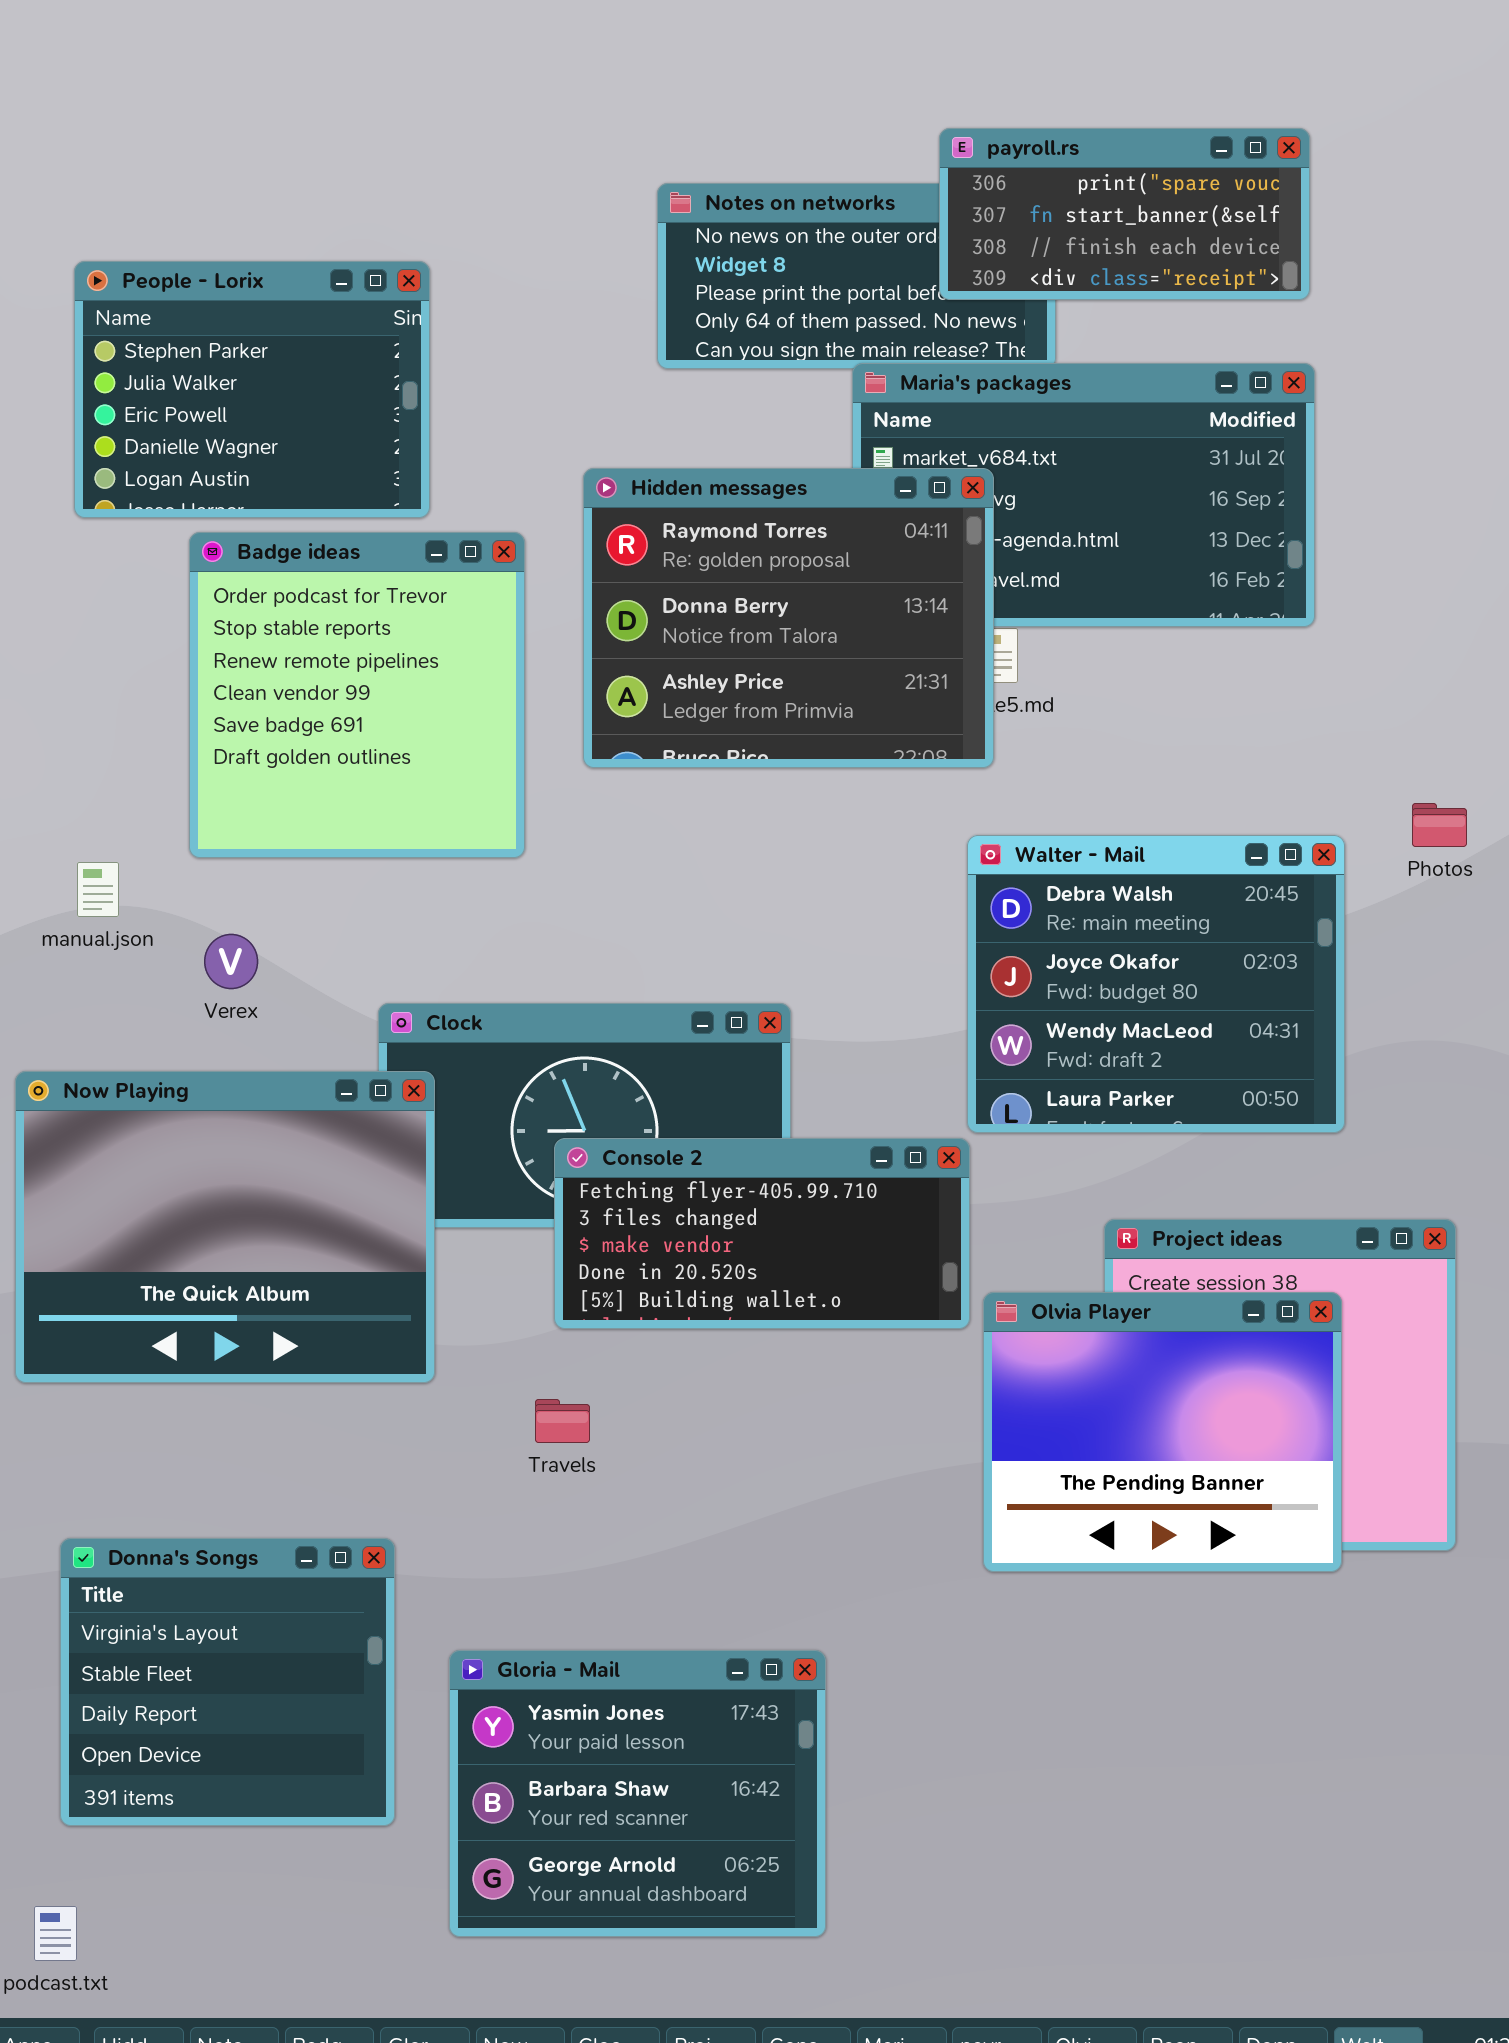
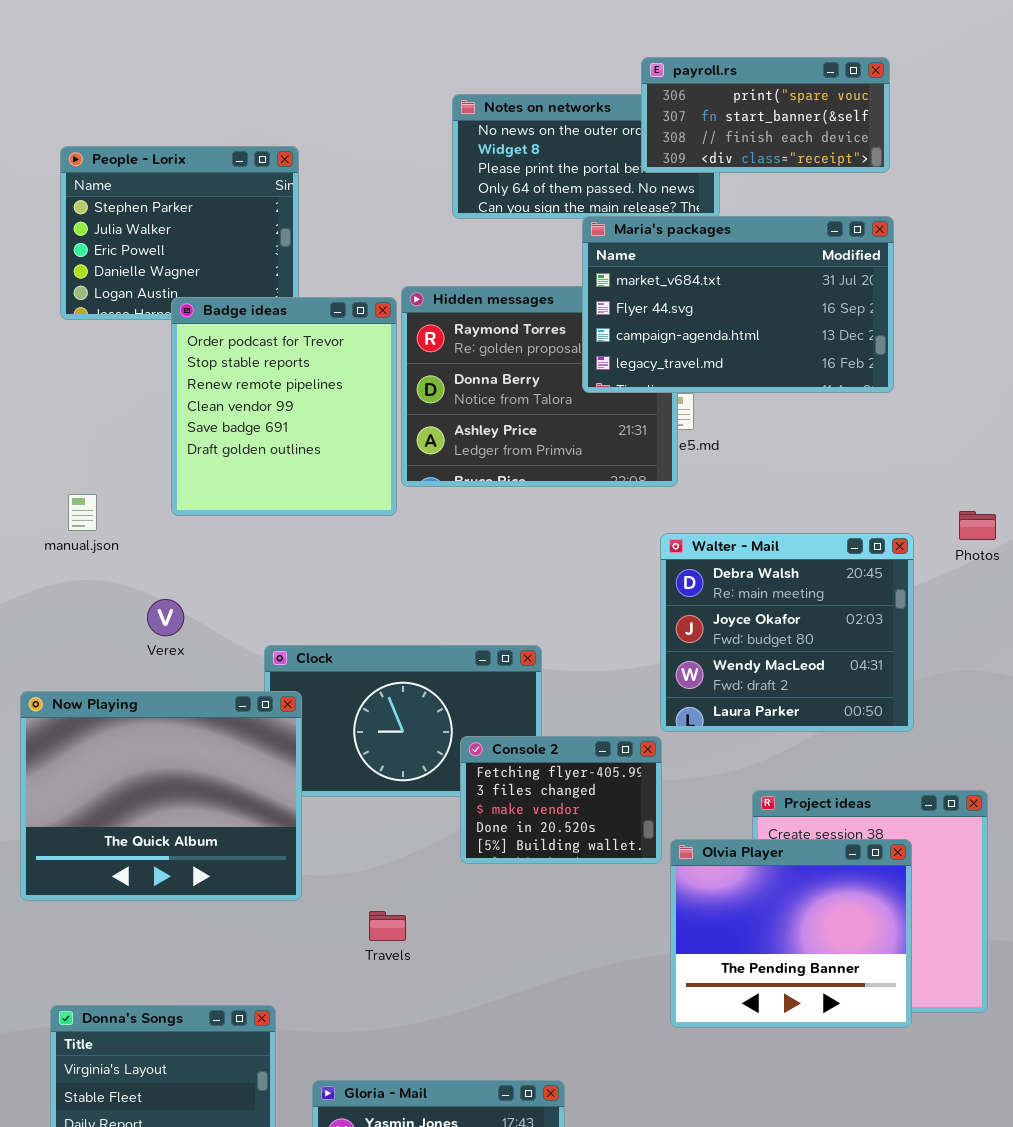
Maria's packages: [852,363,1315,627] -> [582,216,894,393], raised
Badge ideas: [189,532,525,858] -> [171,297,397,516], moved
manual.json: [77,862,119,917] -> [68,494,97,531], moved
Console 2: [554,1138,970,1329] -> [460,736,662,864], resized

